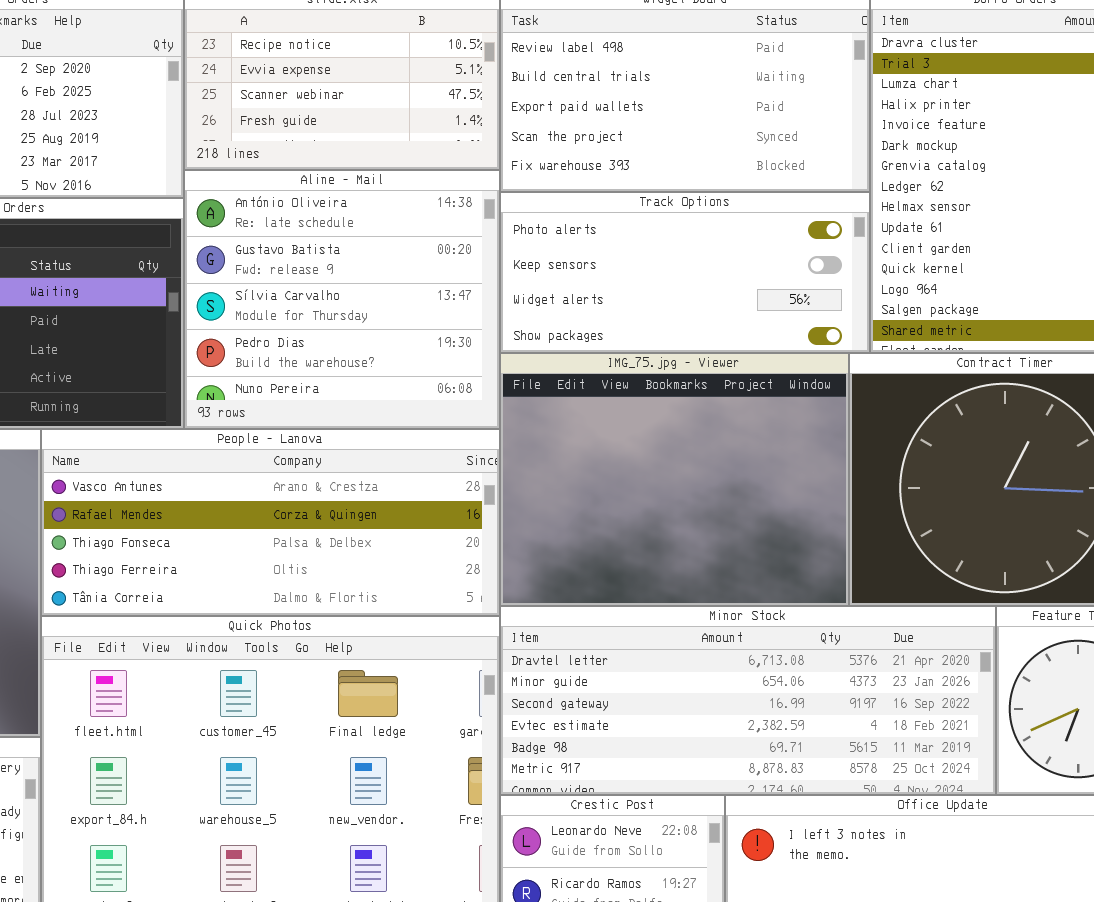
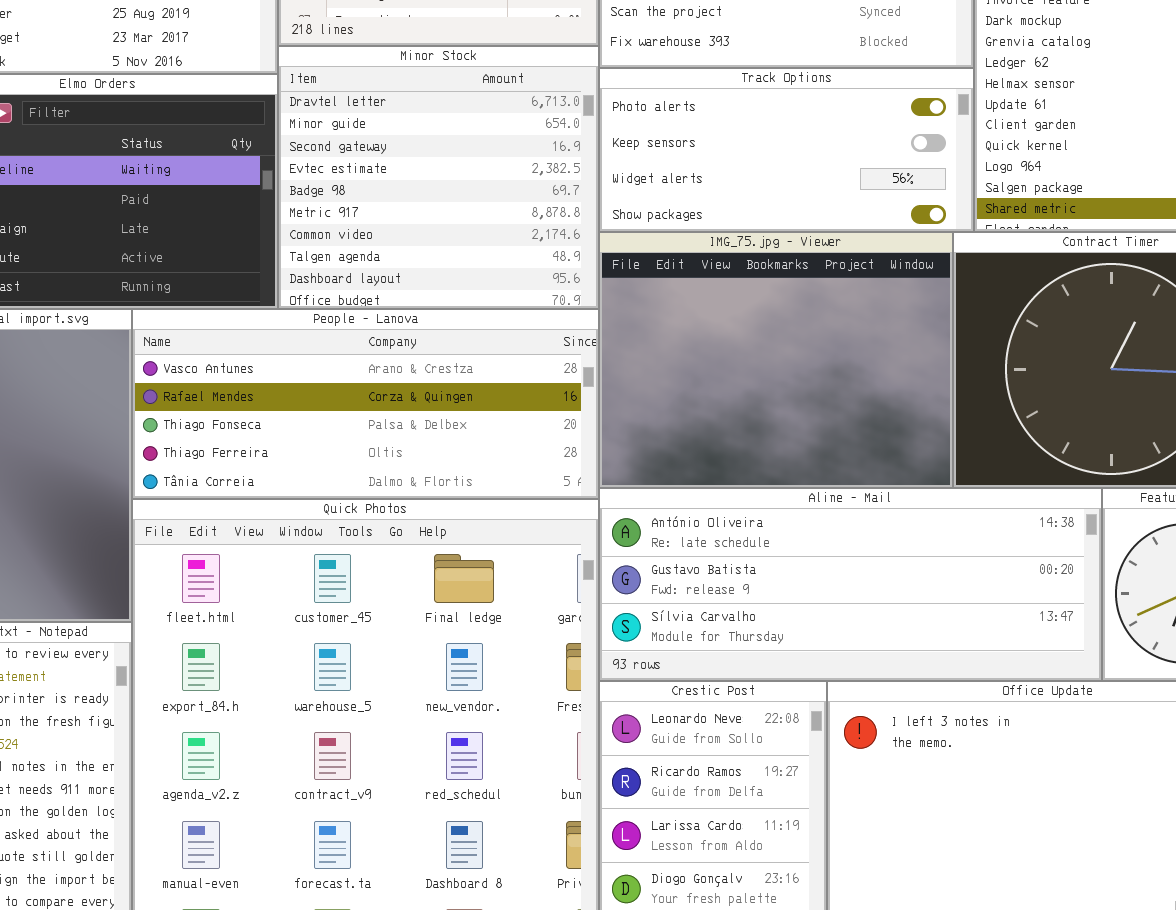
Aline - Mail: [184,170,500,429] -> [599,488,1102,681], moved, resized
Minor Stock: [500,606,996,795] -> [278,46,599,309], moved, resized

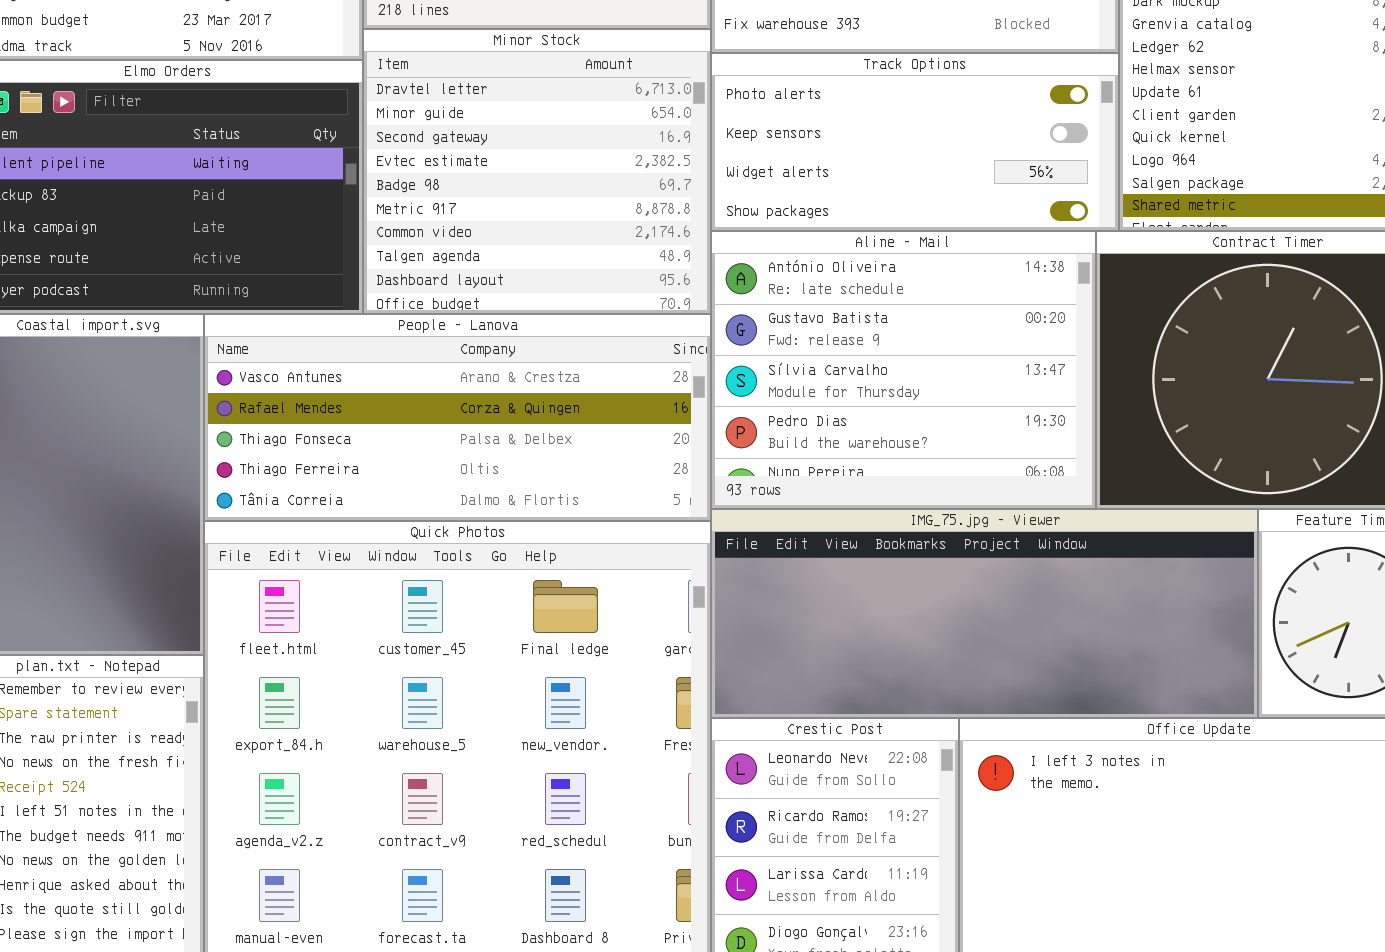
IMG_75.jpg - Viewer: [599,232,953,488] -> [711,509,1258,718], moved, resized
Aline - Mail: [599,488,1102,681] -> [711,231,1096,509], moved, resized

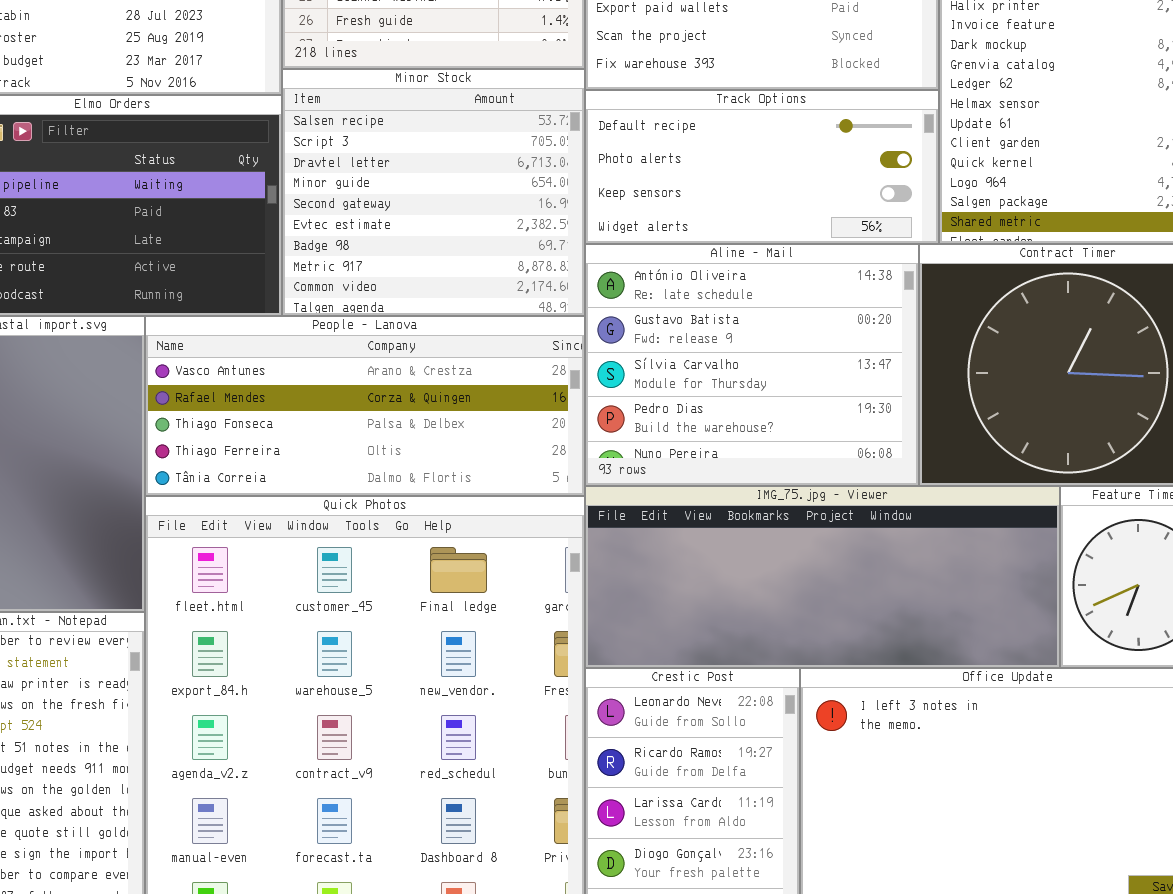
Minor Stock: [363,29,711,314] -> [282,69,585,316], scrolled up 2 rows
Track Options: [711,53,1119,231] -> [585,90,939,244], scrolled up 1 row

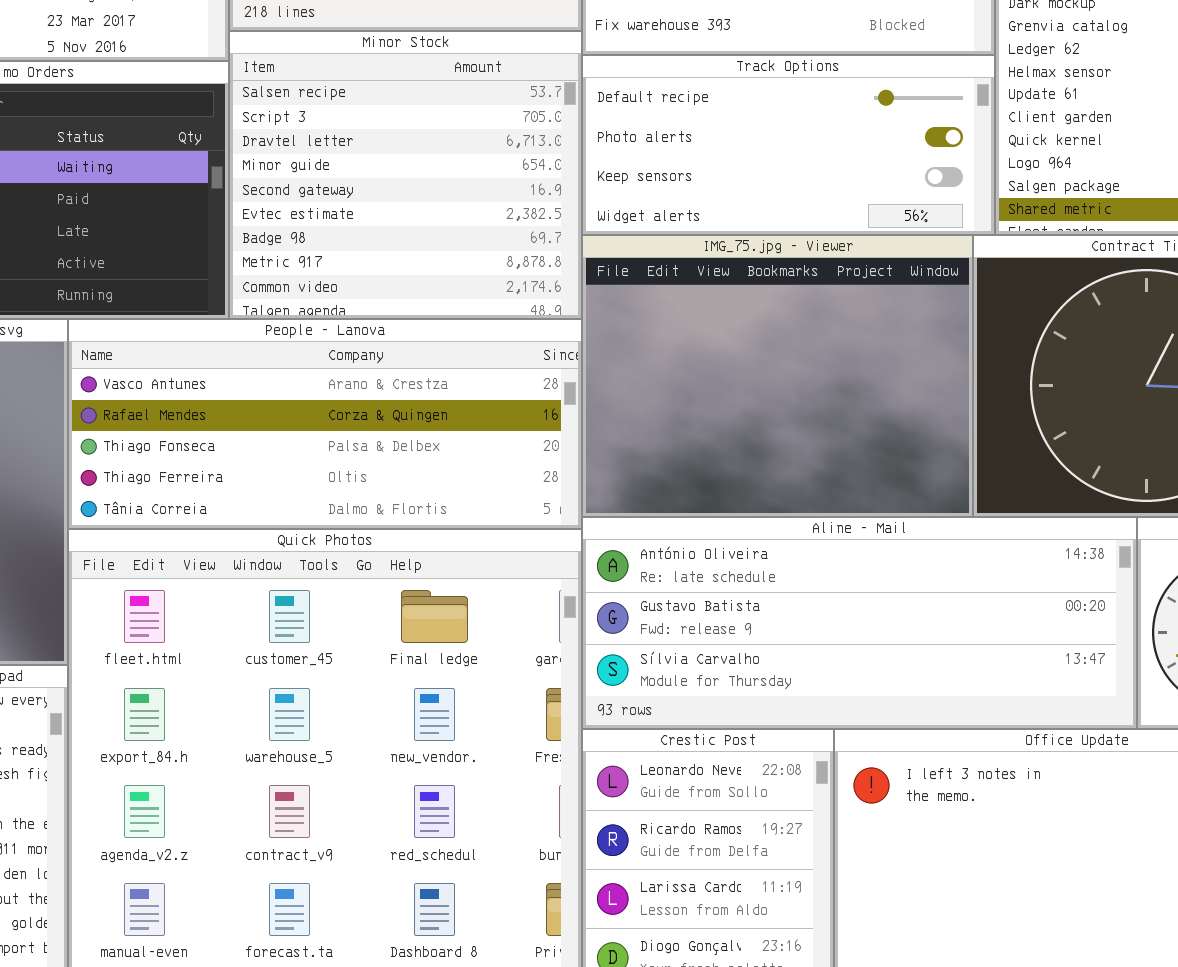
Aline - Mail: [585,244,919,486] -> [582,517,1137,729], moved, resized
IMG_75.jpg - Viewer: [585,486,1060,668] -> [582,235,973,517], moved, resized

